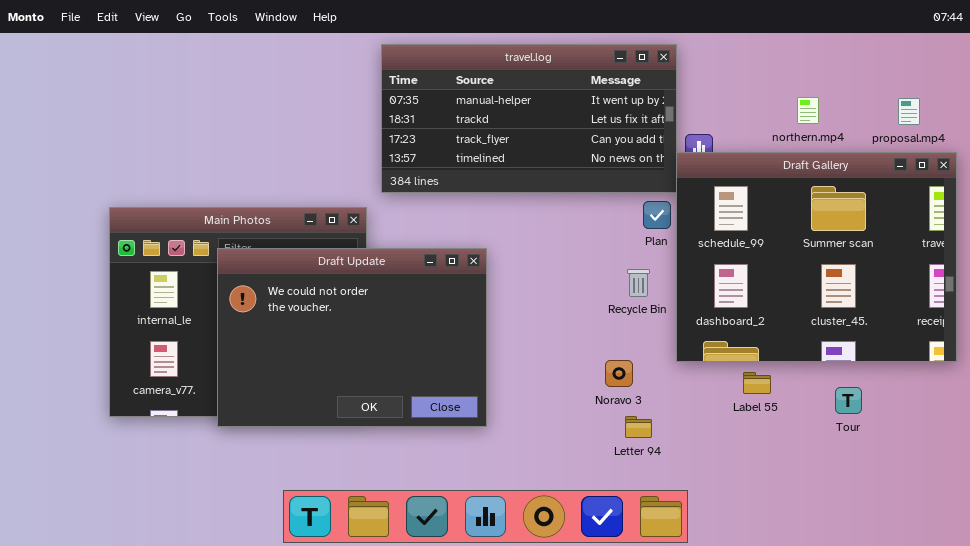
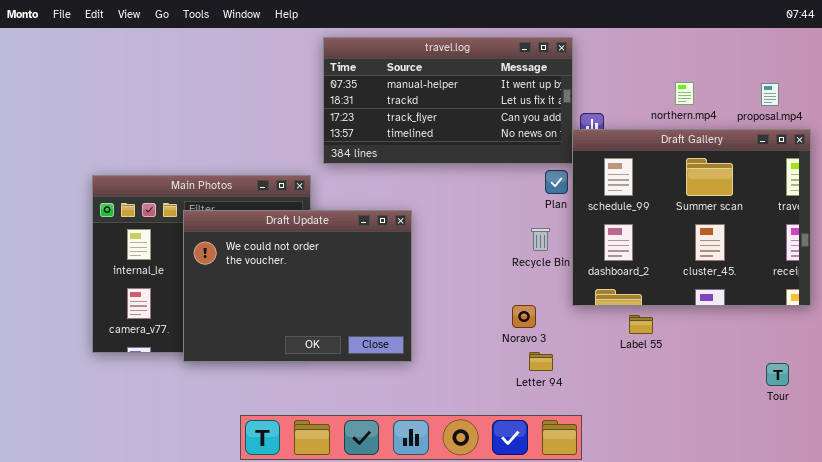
Tour: [835,387,862,414] -> [766,363,789,386], moved

